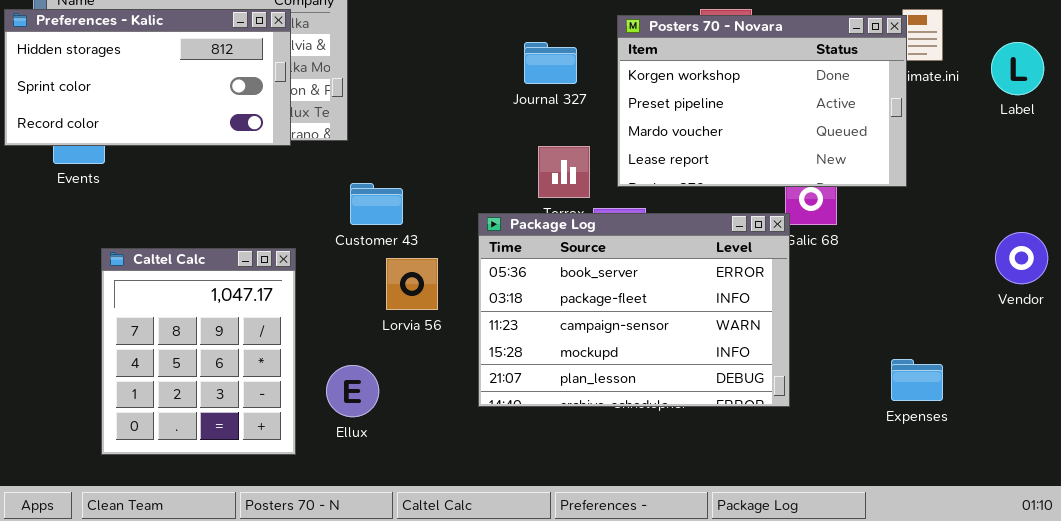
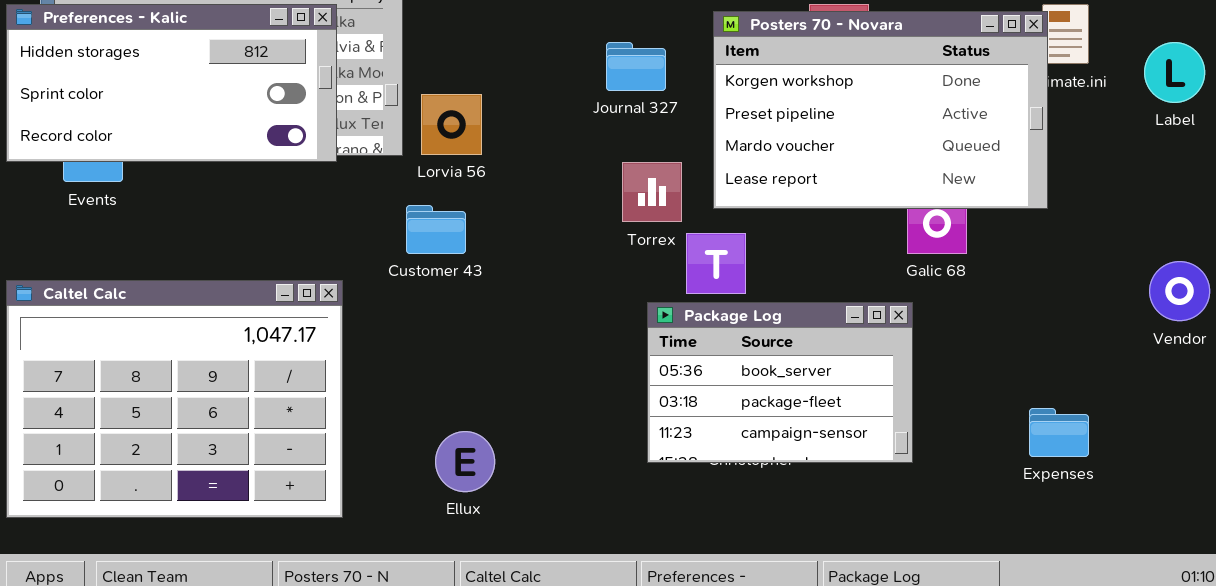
Package Log: [478,213,790,407] -> [647,302,913,463], resized
Caltel Calc: [101,248,296,455] -> [6,280,343,518], resized
Lorvia 56: [386,258,438,310] -> [421,94,482,155], moved
Ellux: [326,365,379,417] -> [435,431,495,492], moved

